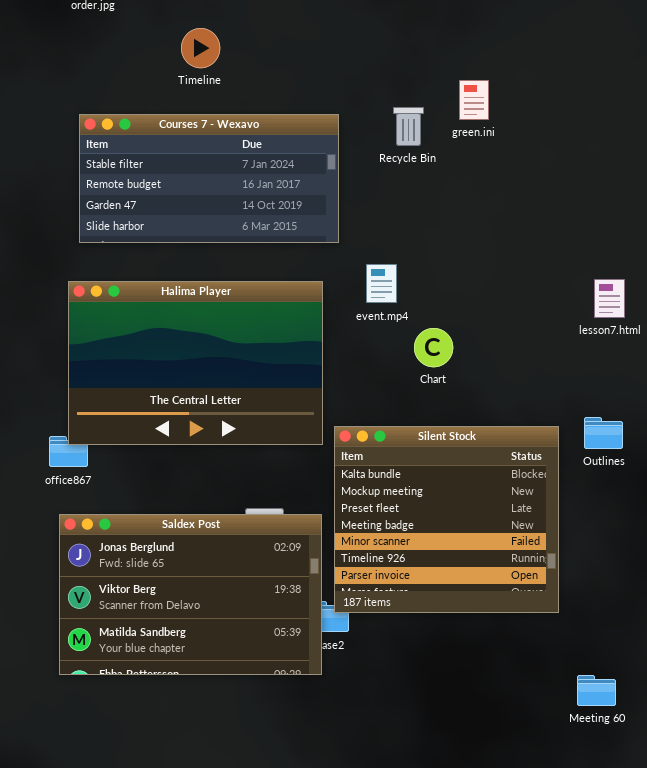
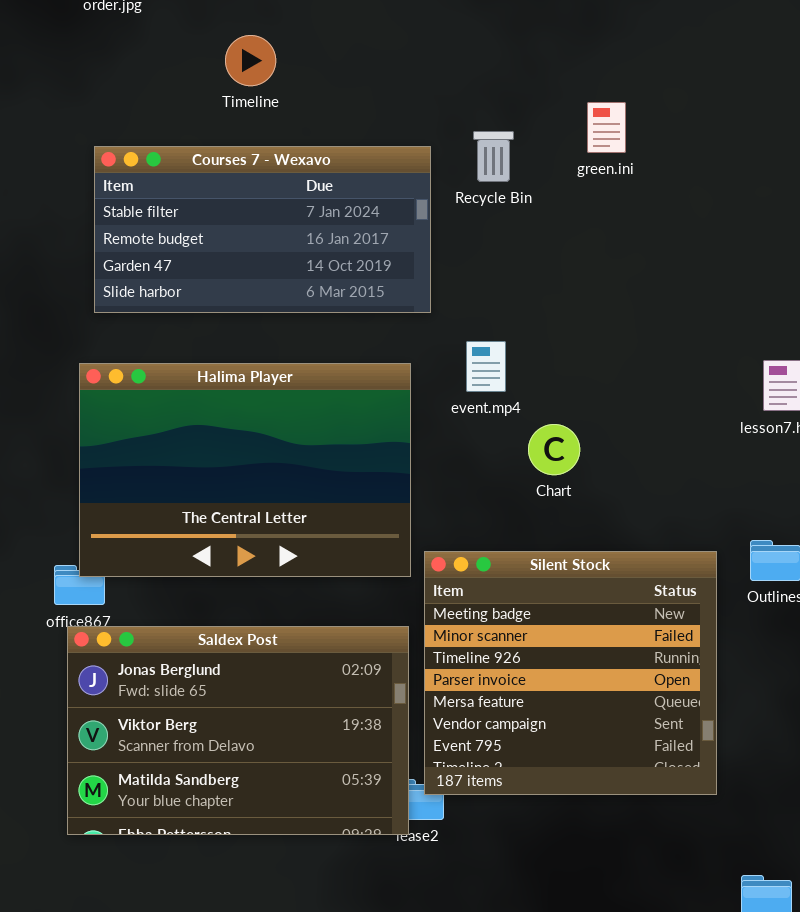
Recycle Bin: [393,107,424,146] -> [473,131,514,182], moved
Silent Stock: [334,426,559,613] -> [424,551,717,795], scrolled down 3 rows
Saldex Post: [59,514,322,675] -> [67,626,409,835], moved

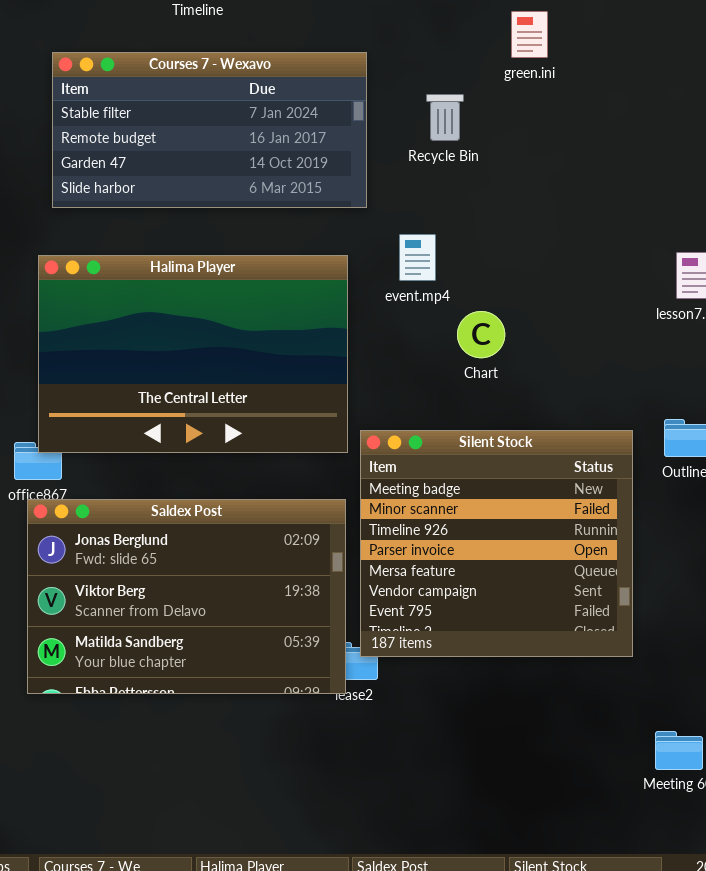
Recycle Bin: [473,131,514,182] -> [426,94,464,141], moved

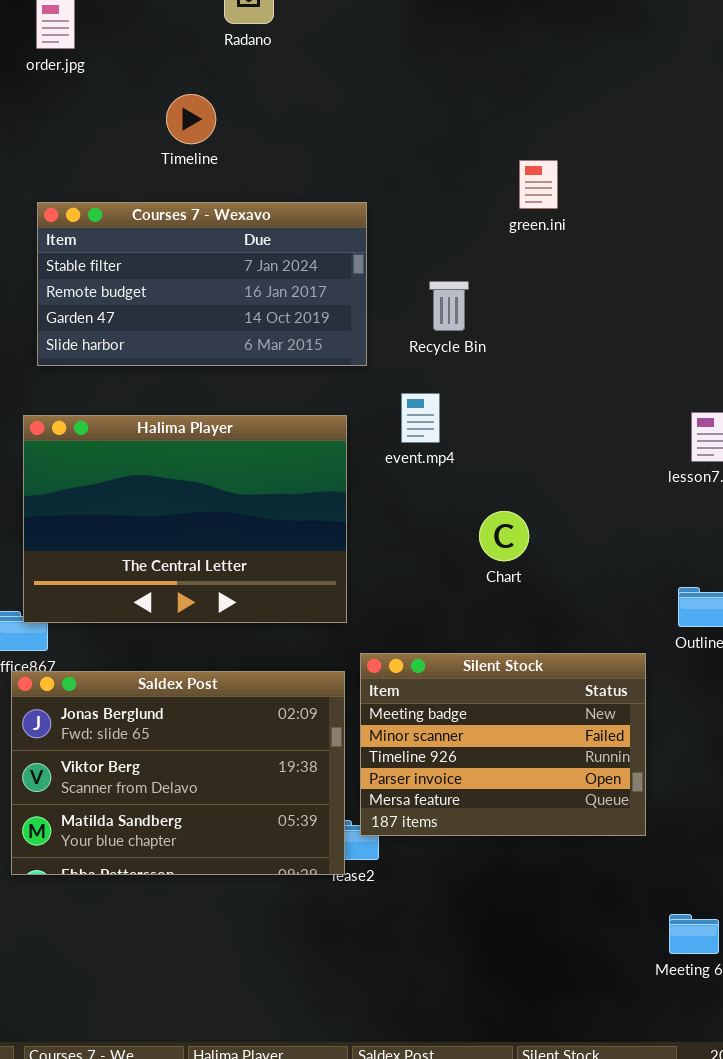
Recycle Bin: [426,94,464,141] -> [429,281,469,331], moved
Chart: [457,311,505,358] -> [479,511,529,561], moved
Silent Stock: [360,430,633,657] -> [360,653,646,836], resized

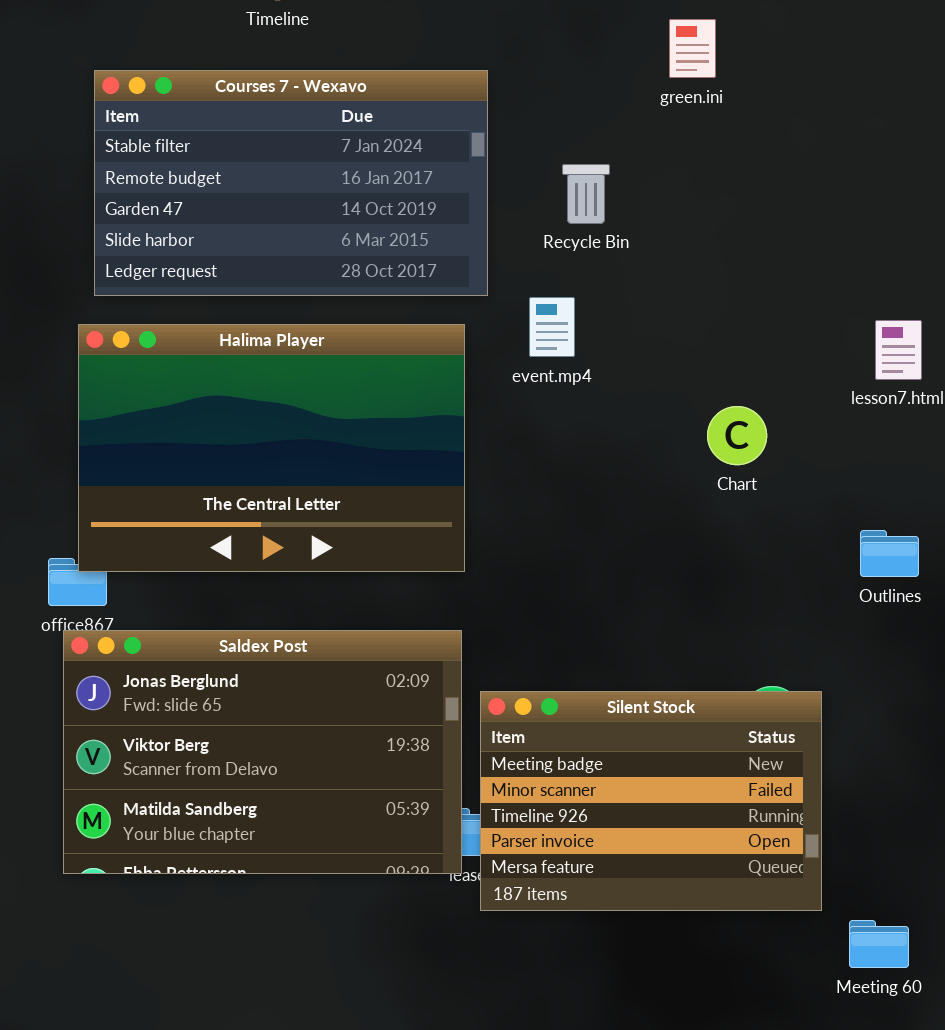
Courses 7 - Wexavo: [37,202,367,366] -> [94,70,488,296], resized
Chart: [479,511,529,561] -> [707,406,767,465], moved
Silent Stock: [360,653,646,836] -> [480,691,822,911], moved

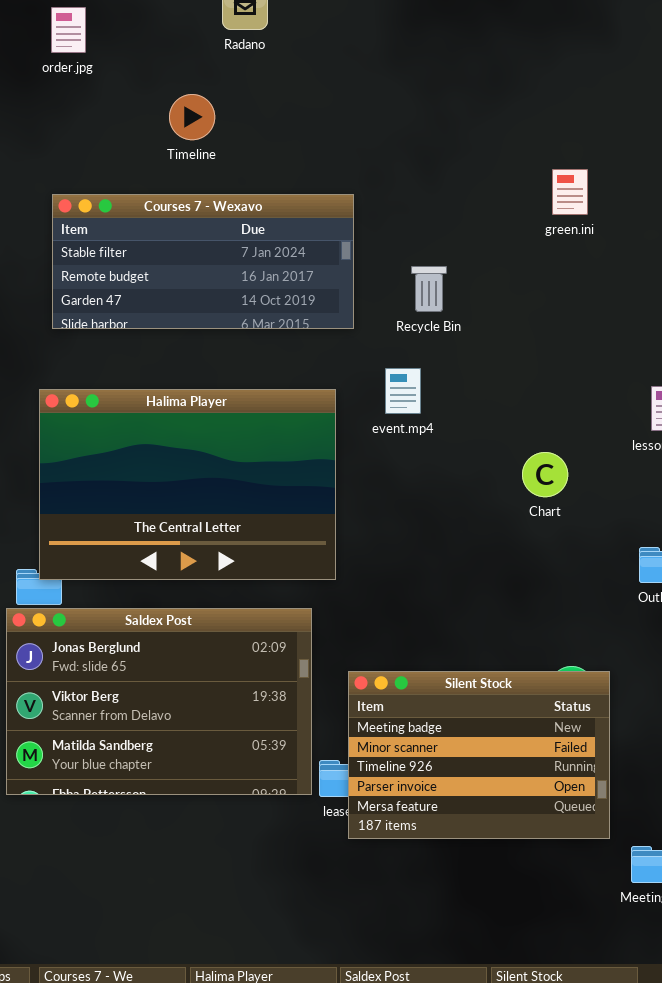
green.ini: [669,19,716,78] -> [552,169,588,215], moved
Courses 7 - Wexavo: [94,70,488,296] -> [52,194,354,329], resized
Saldex Post: [63,630,462,874] -> [6,608,312,795], moved

